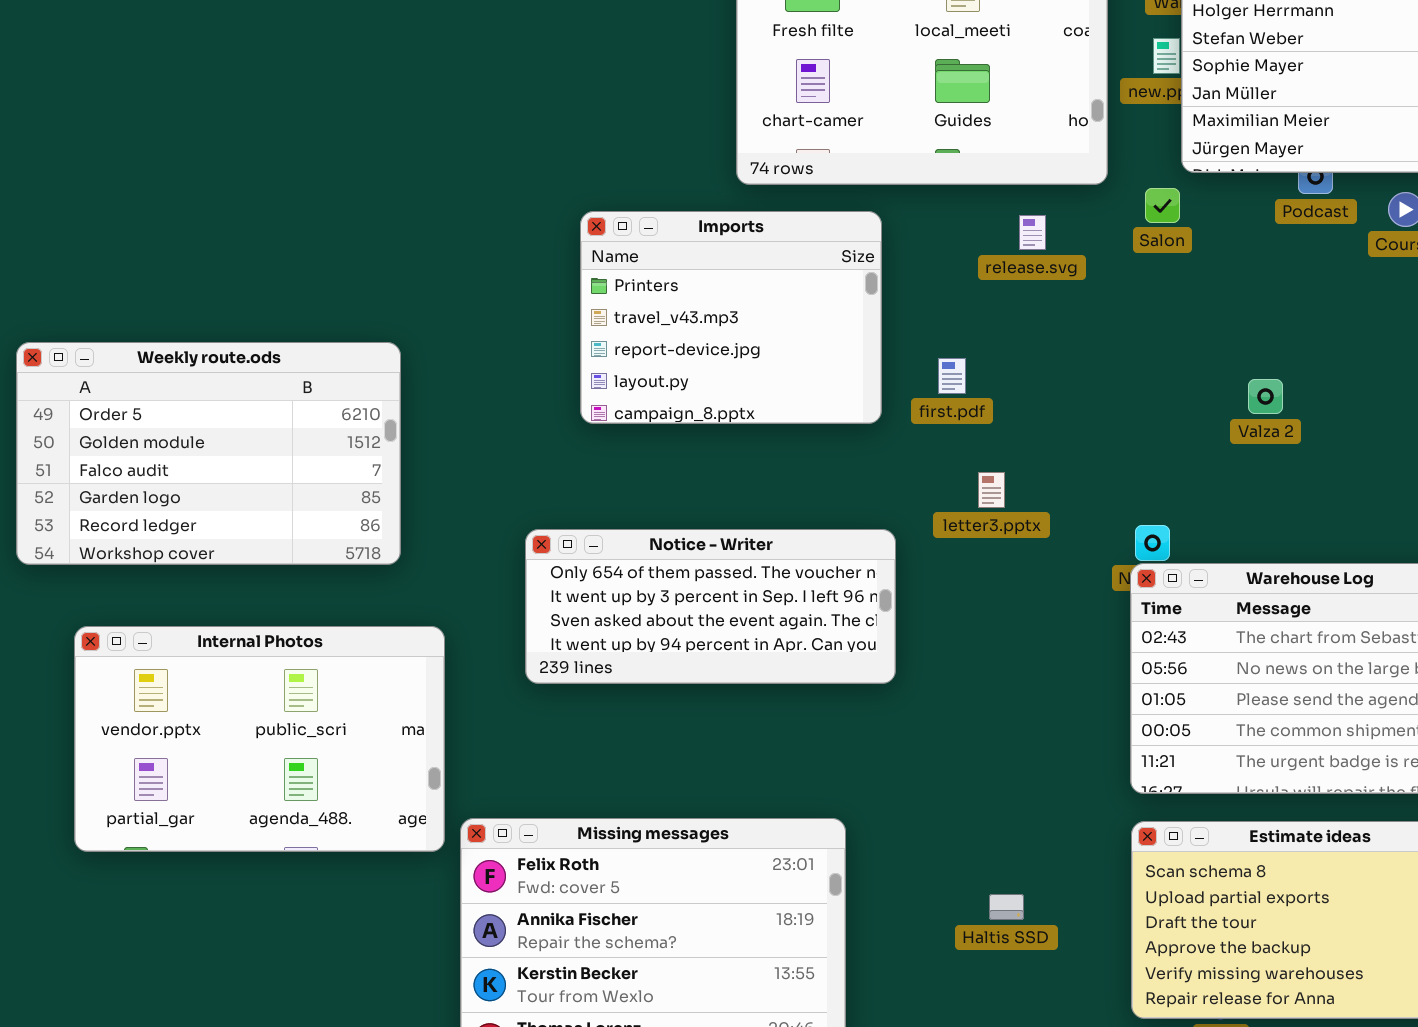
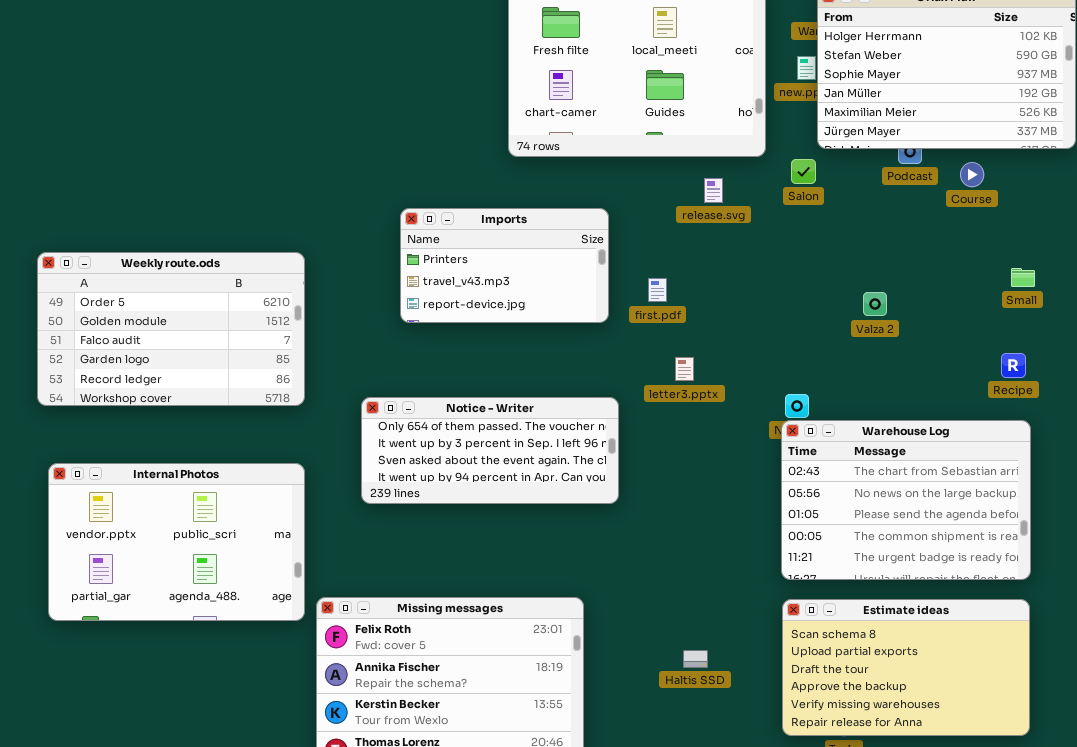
Imports: [580,211,882,424] -> [400,208,609,323], resized
Weekly route.ods: [16,342,401,565] -> [37,252,305,406], moved

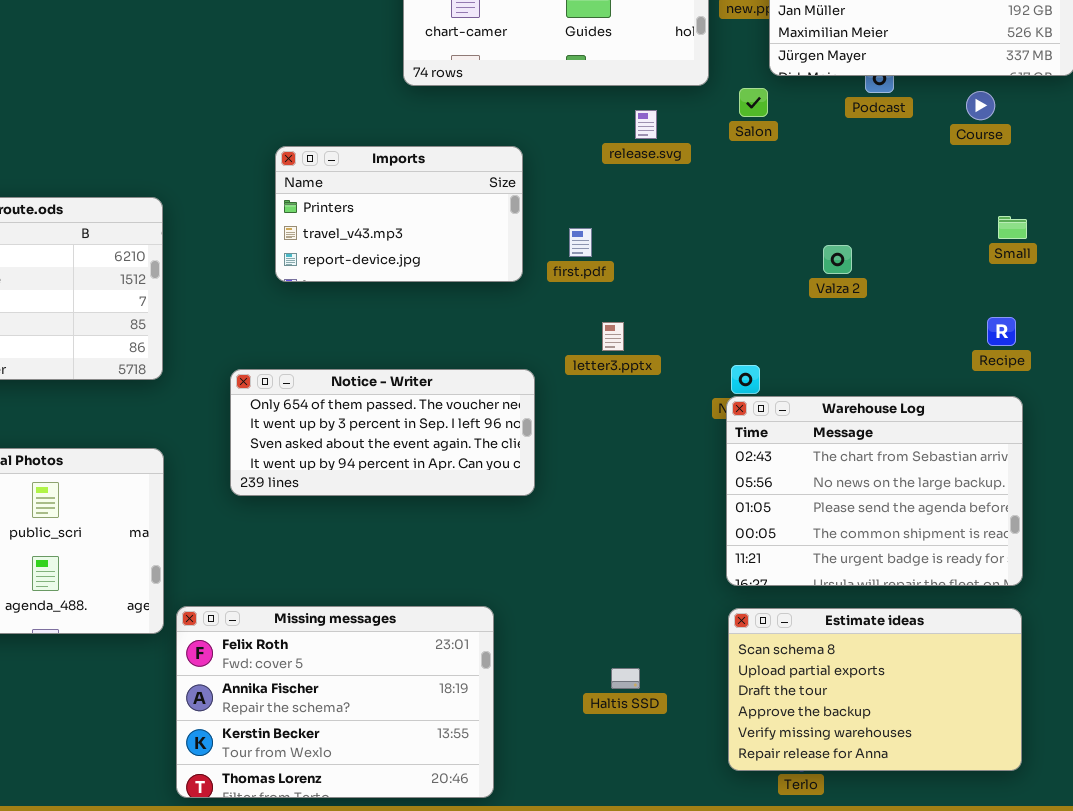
Course: [960,162,984,187] -> [966,91,995,120], moved

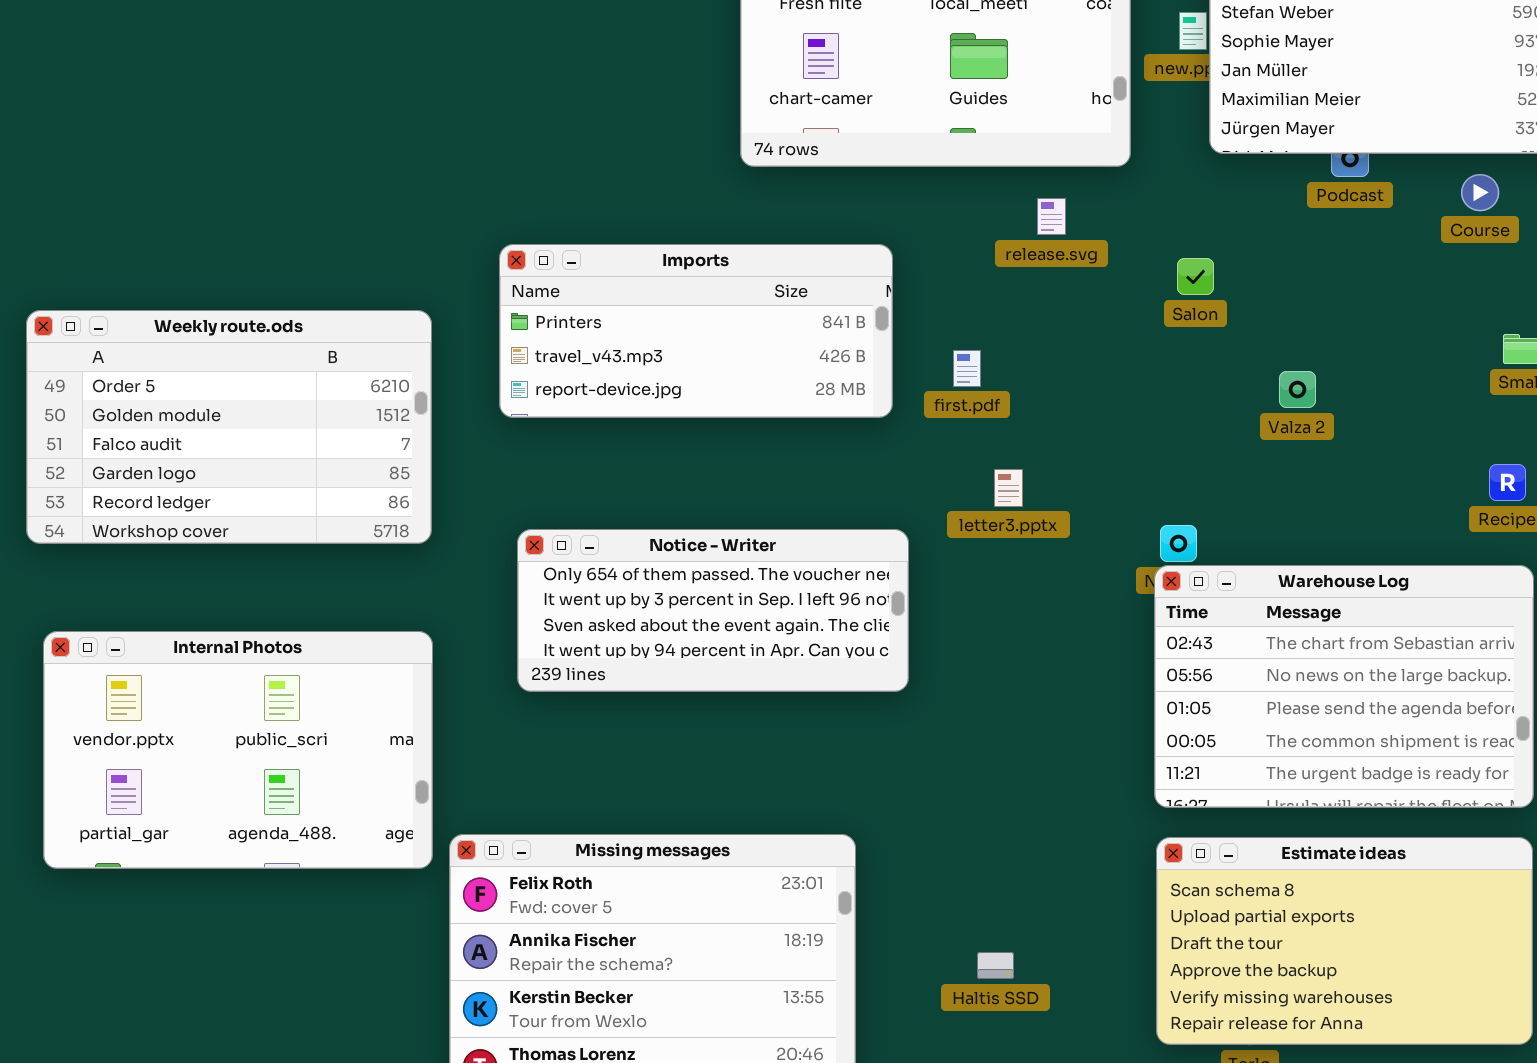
Salon: [739,88,768,117] -> [1177,258,1214,295], moved
Imports: [275,146,523,282] -> [499,244,893,418], resized
Haltis SSD: [611,668,640,689] -> [977,952,1014,979], moved

